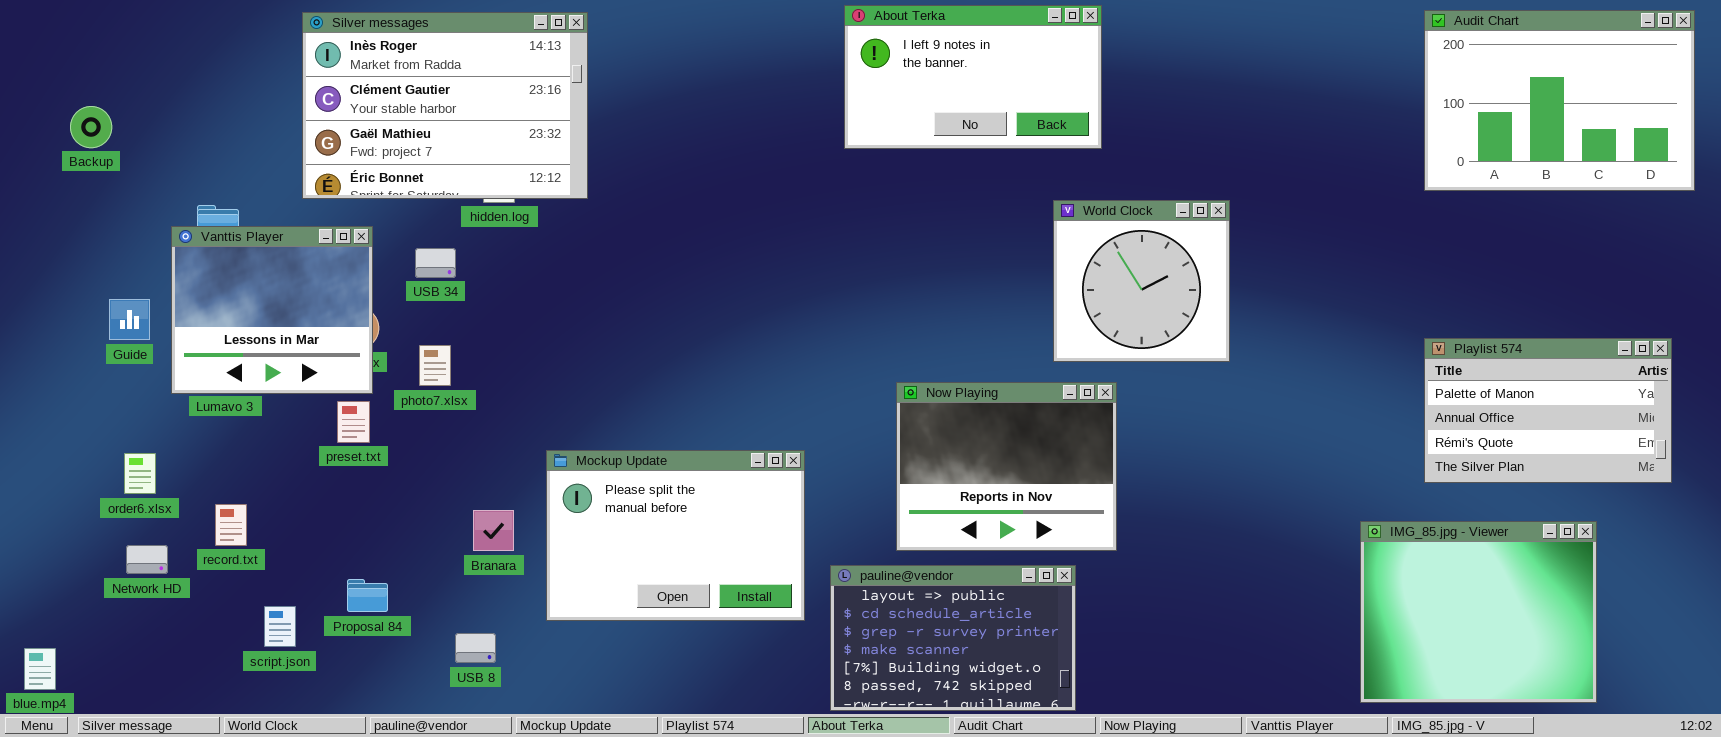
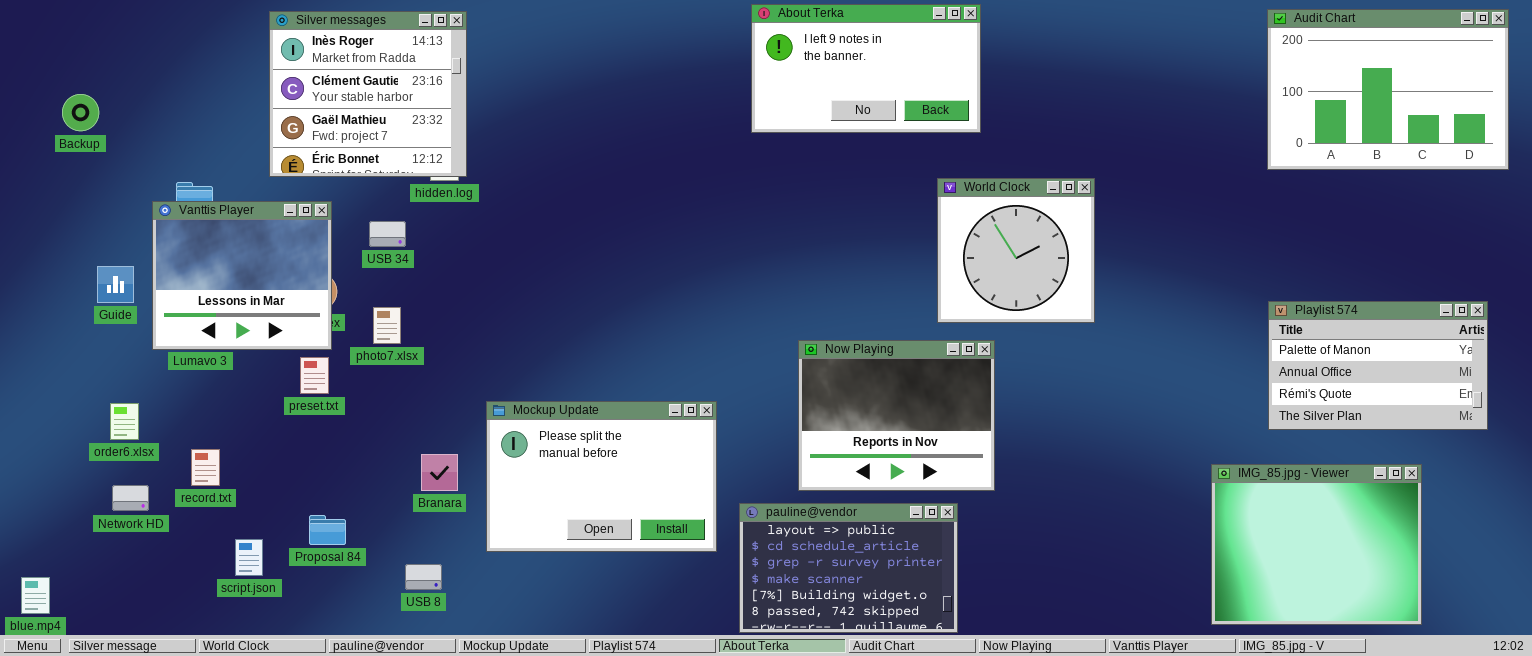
Silver messages: [302,12,588,199] -> [269,11,467,177], resized

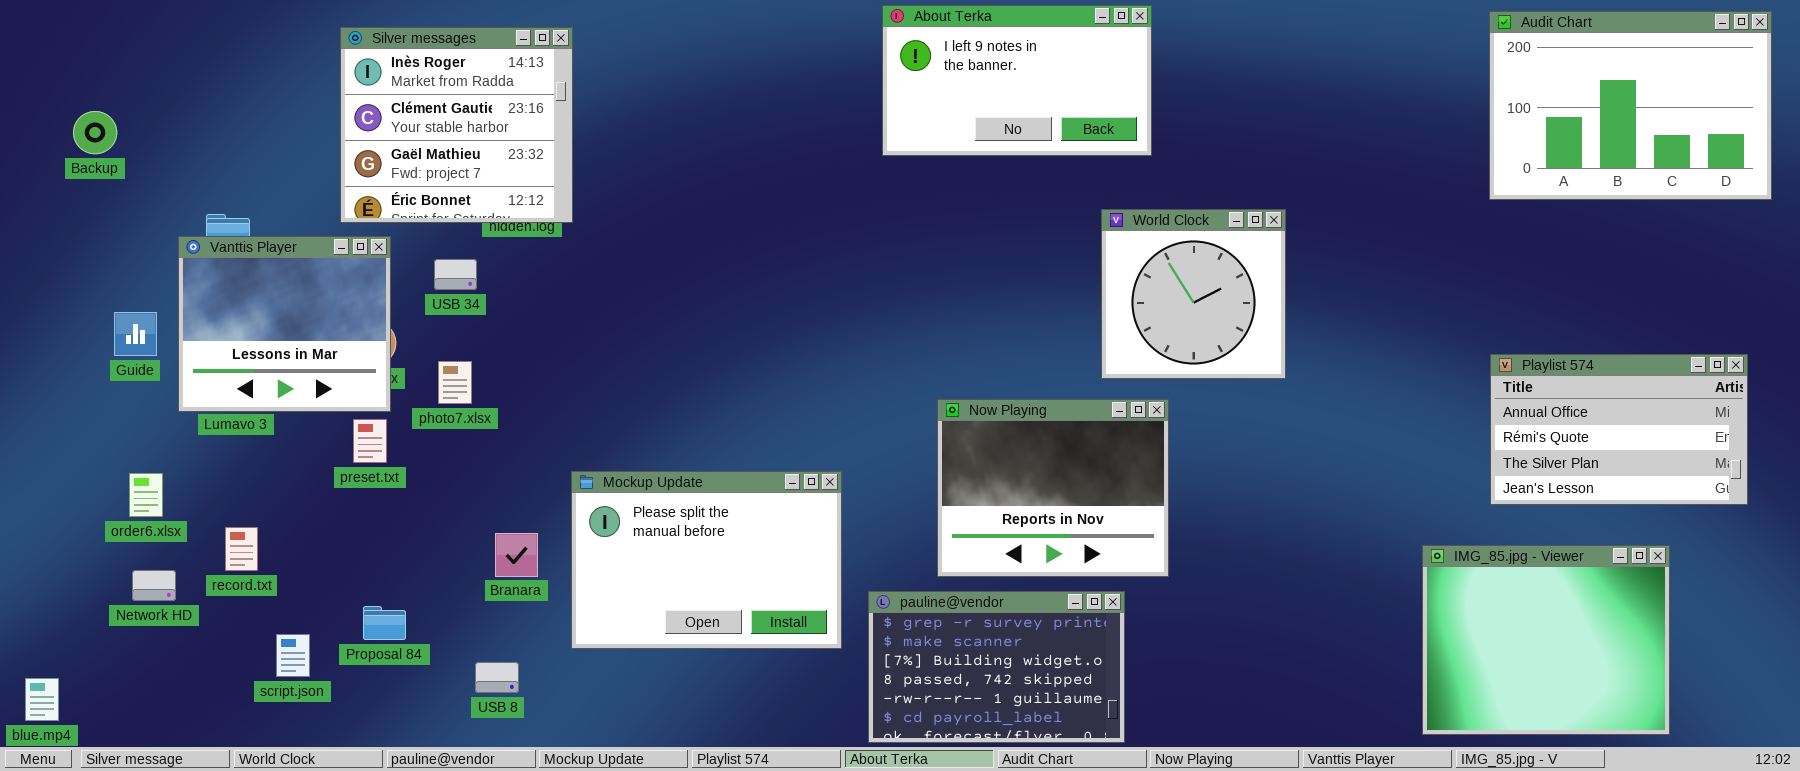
Silver messages: [269,11,467,177] -> [340,27,573,223], moved
Playlist 574: [1268,301,1488,430] -> [1490,354,1748,505], scrolled down 1 row
pauline@vendor: [739,503,958,633] -> [868,591,1125,743], scrolled down 2 rows

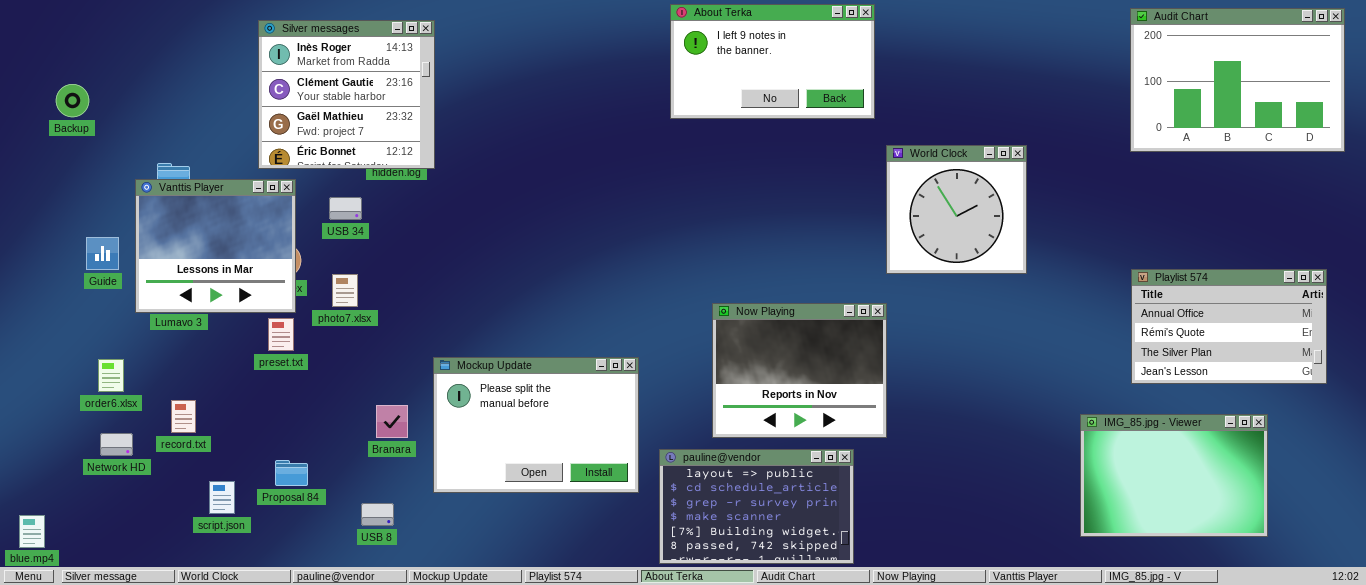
World Clock: [1101,209,1286,379] -> [886,145,1027,274], moved
IMG_85.jpg - Viewer: [1422,545,1670,735] -> [1080,414,1268,537], resized
pauline@vendor: [868,591,1125,743] -> [659,449,854,564], scrolled up 2 rows

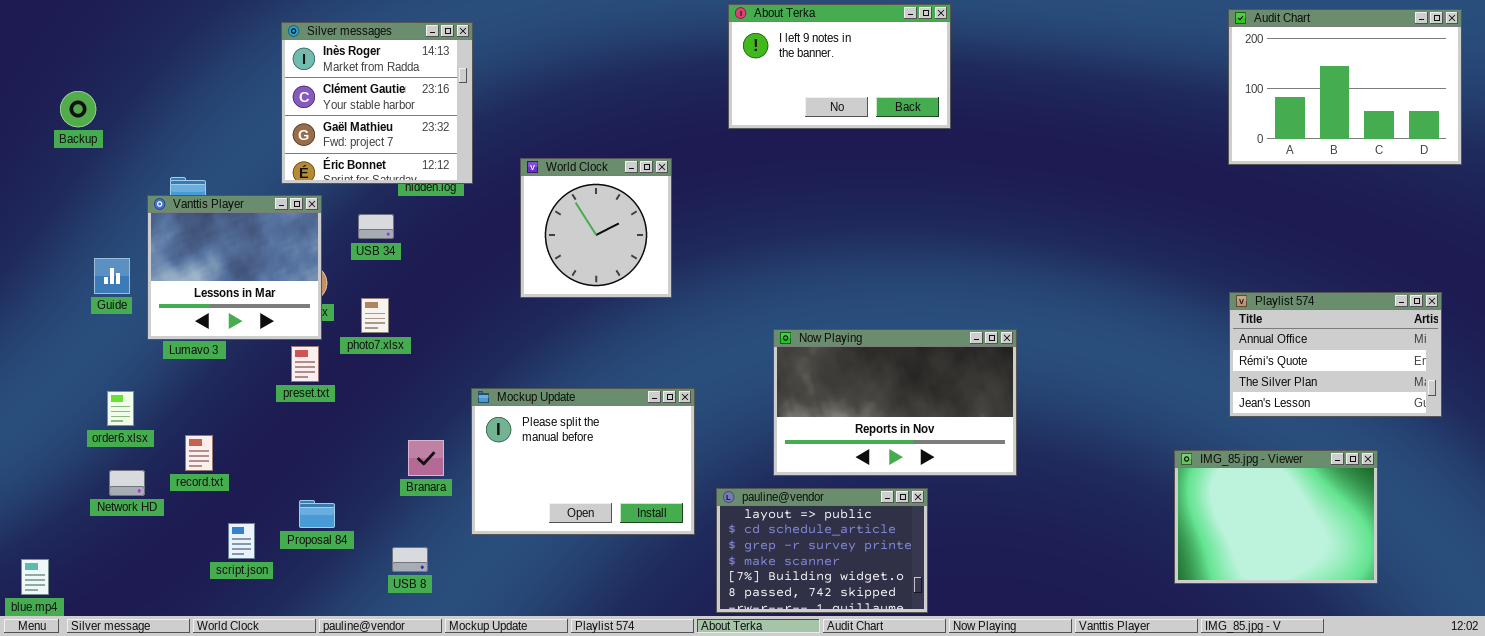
World Clock: [886,145,1027,274] -> [520,158,672,298], moved
Now Playing: [712,303,887,438] -> [773,329,1017,476], resized

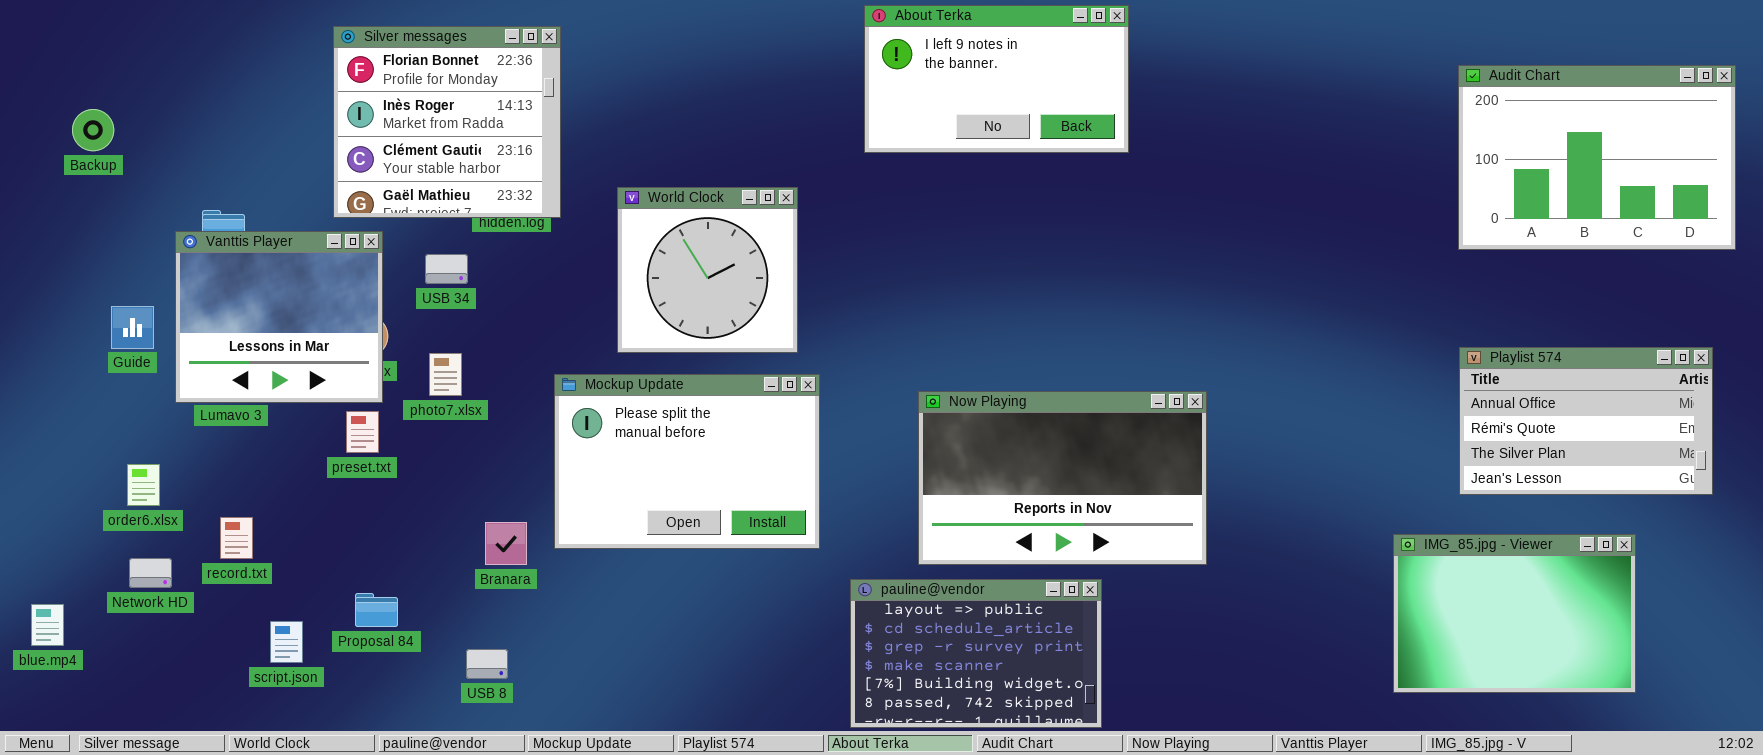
Audit Chart: [1228,9,1462,165] -> [1458,65,1736,250], moved
Silver messages: [281,22,473,184] -> [333,26,561,218], scrolled up 1 row
Mockup Update: [471,388,695,535] -> [554,374,820,549], moved
blue.mp4: [21,559,49,595] -> [31,604,64,646], moved

